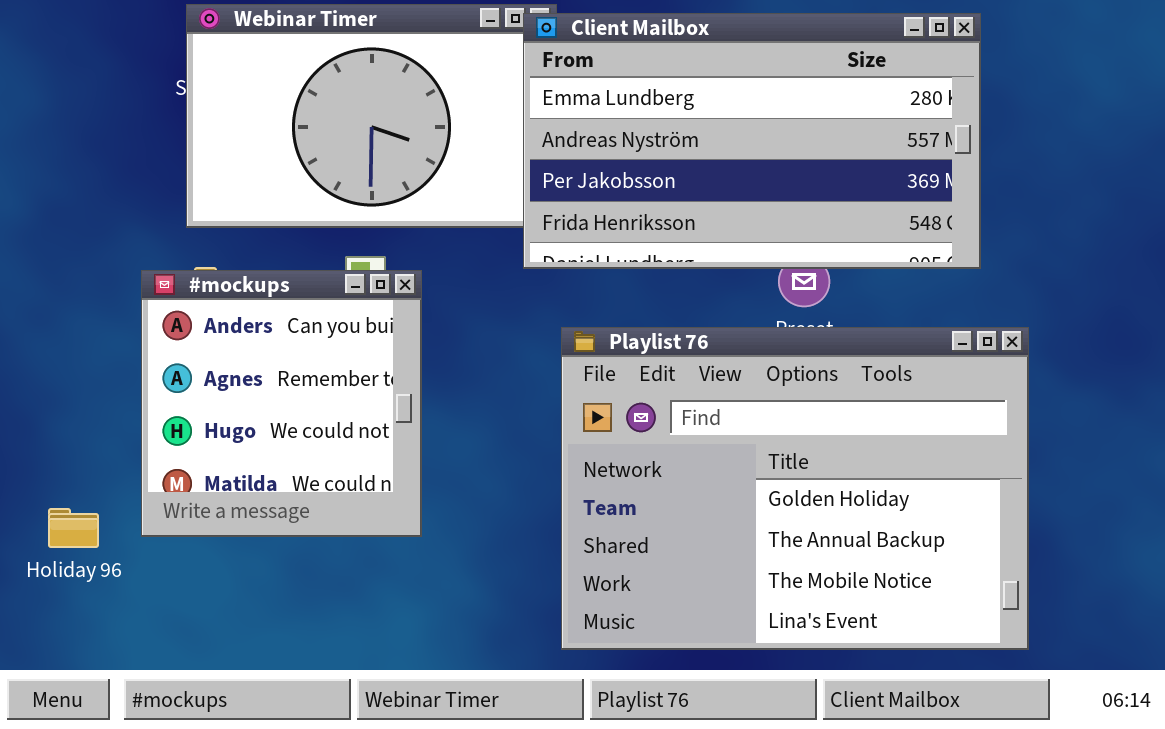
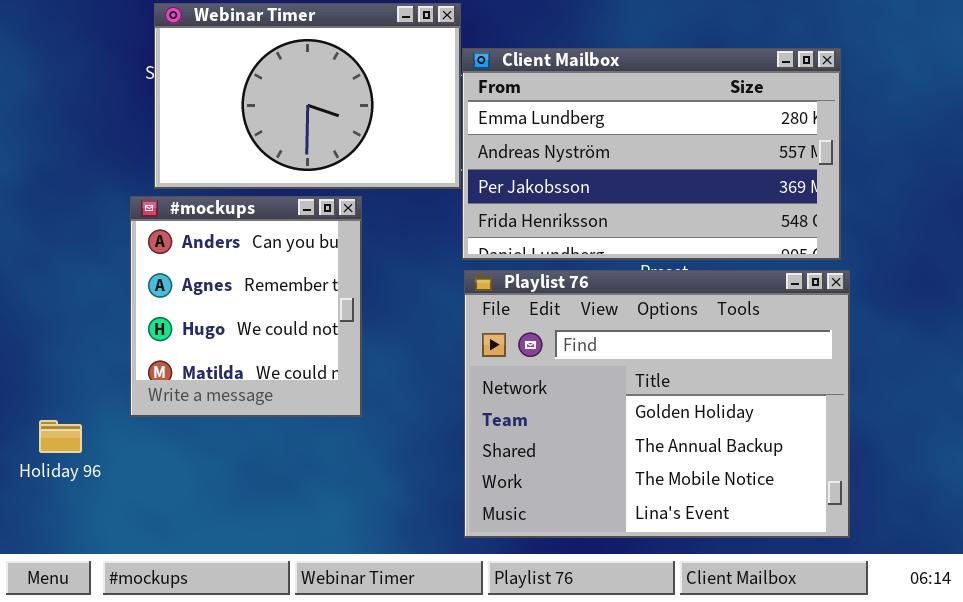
Client Mailbox: [523,13,981,269] -> [462,48,841,260], moved
#mockups: [141,270,422,537] -> [130,196,362,417], moved

